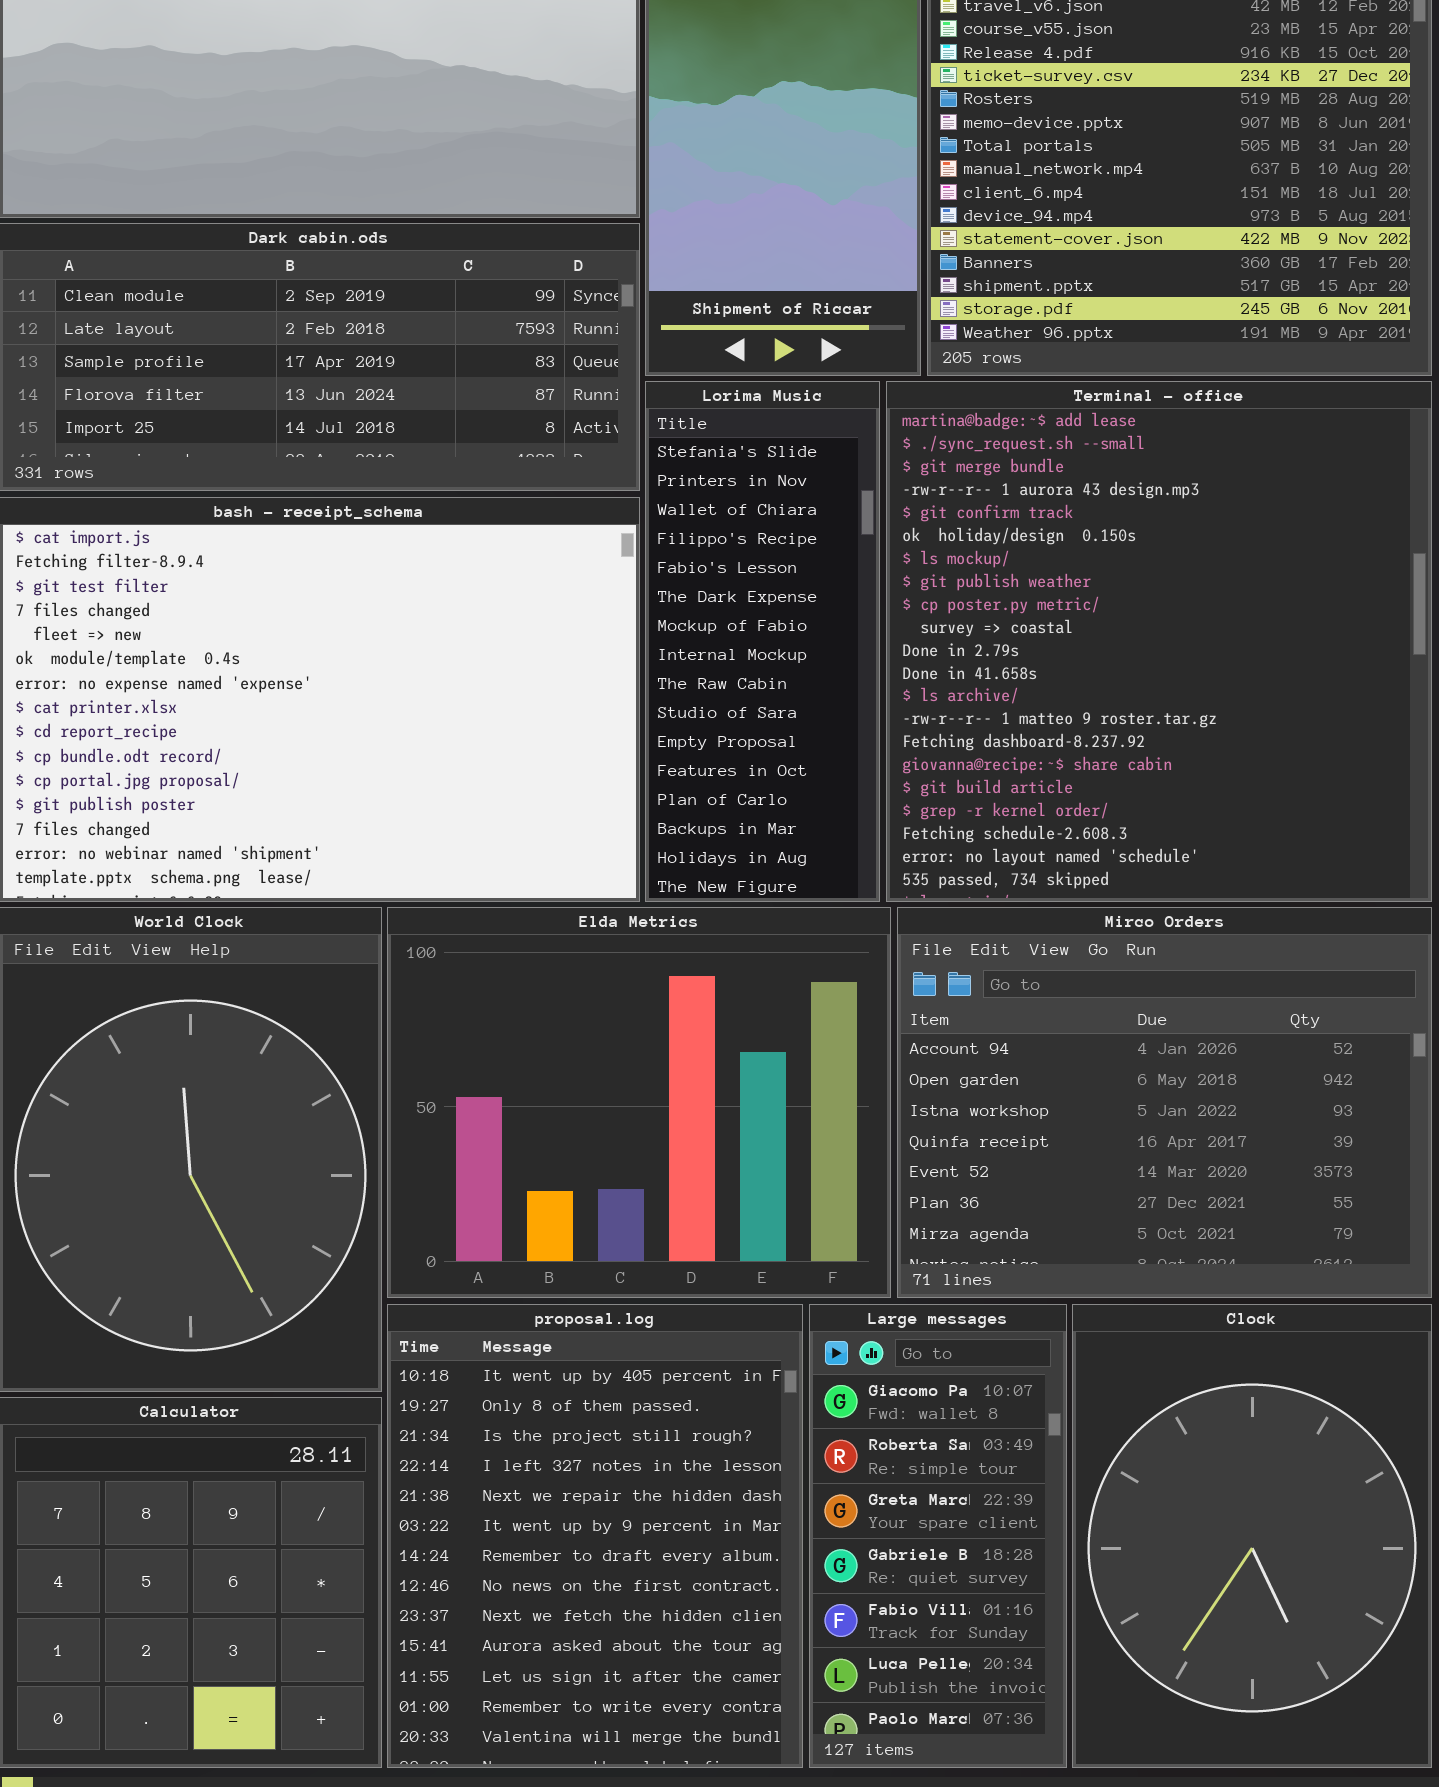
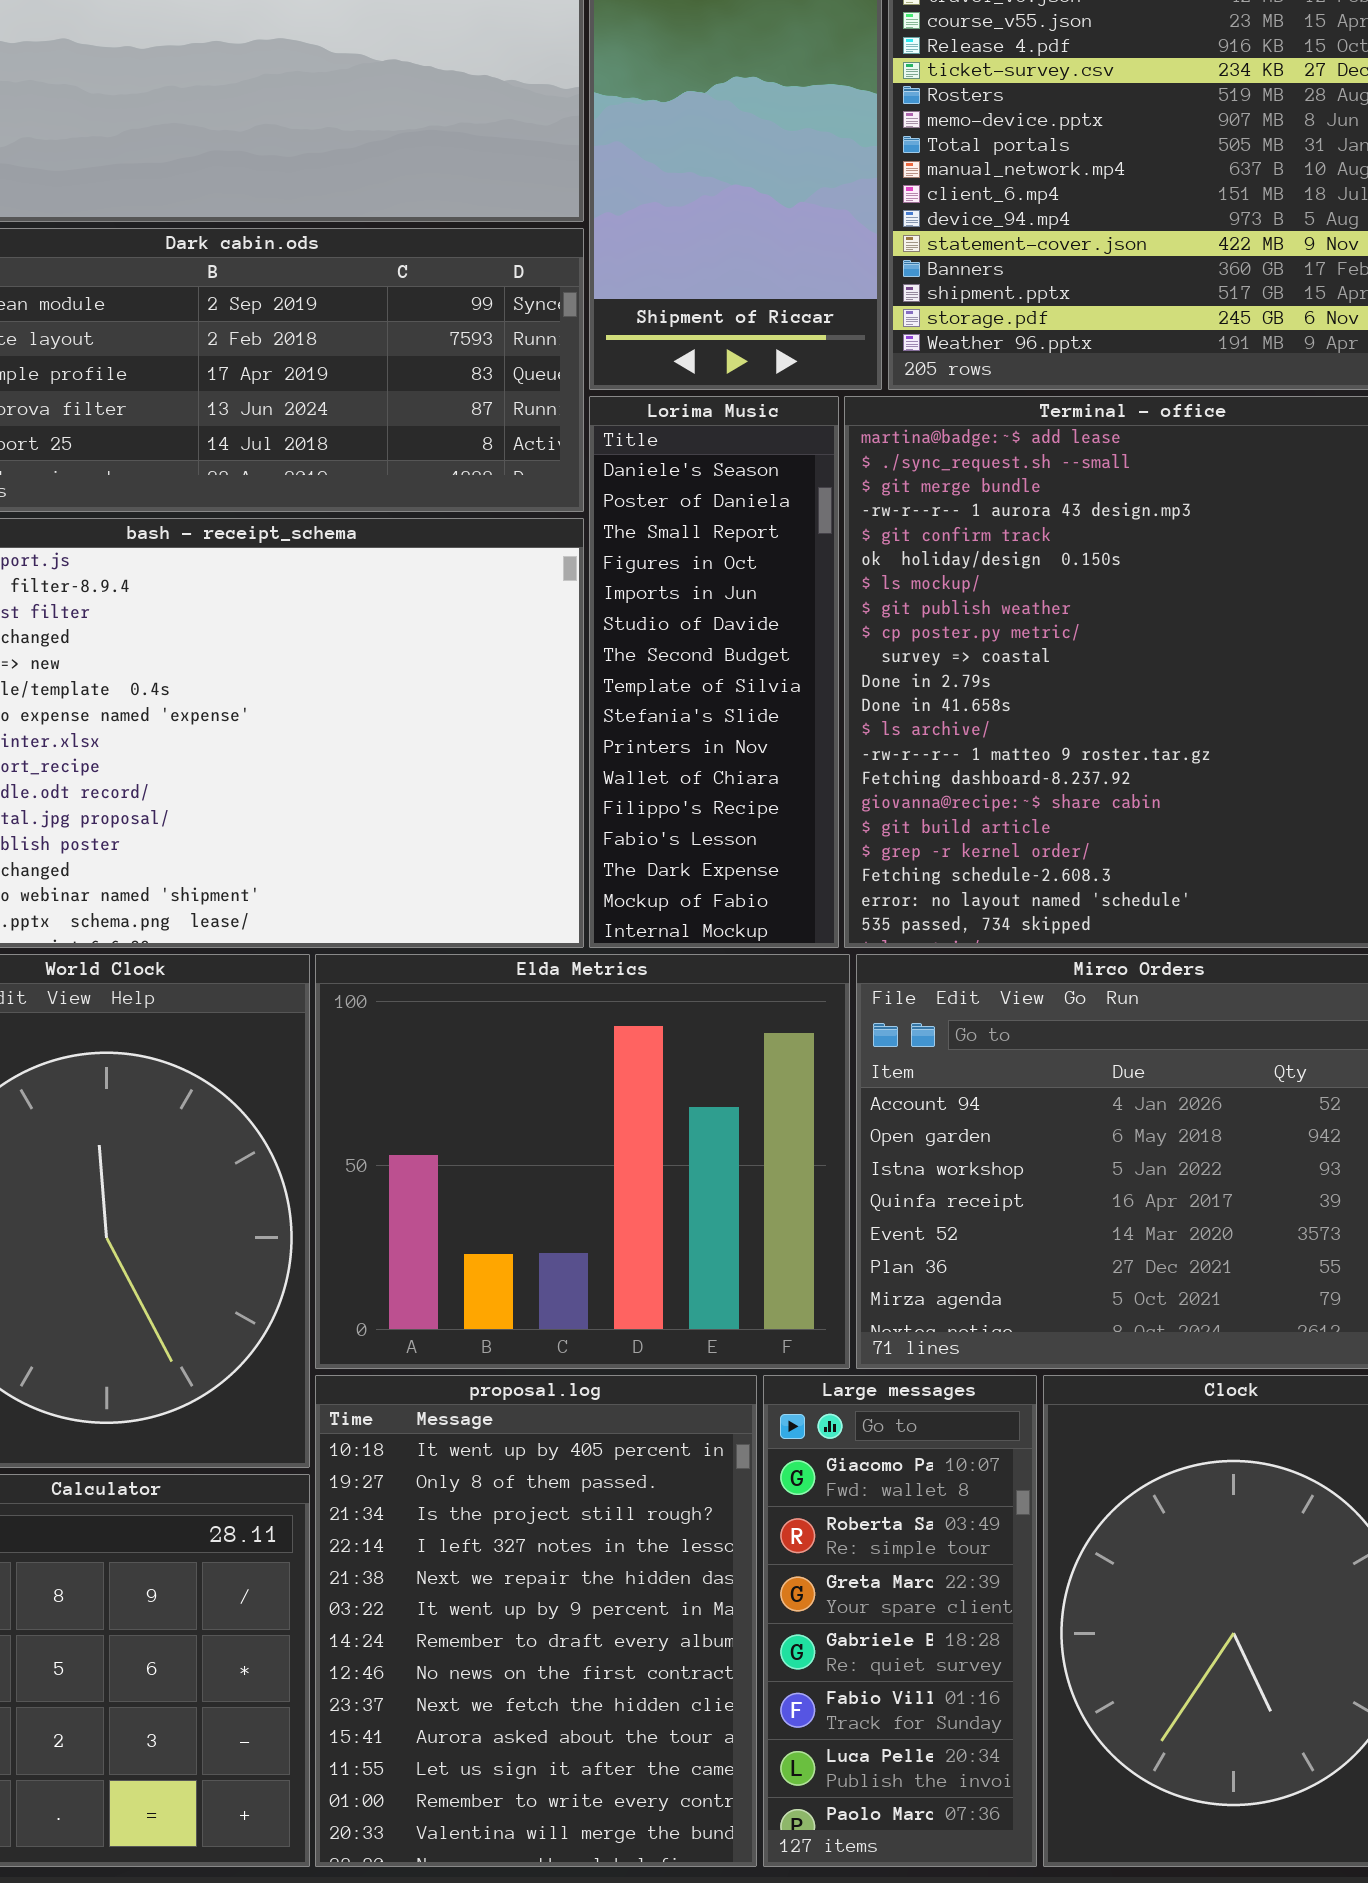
Lorima Music: [645,381,880,902] -> [589,396,839,948], scrolled up 8 rows

